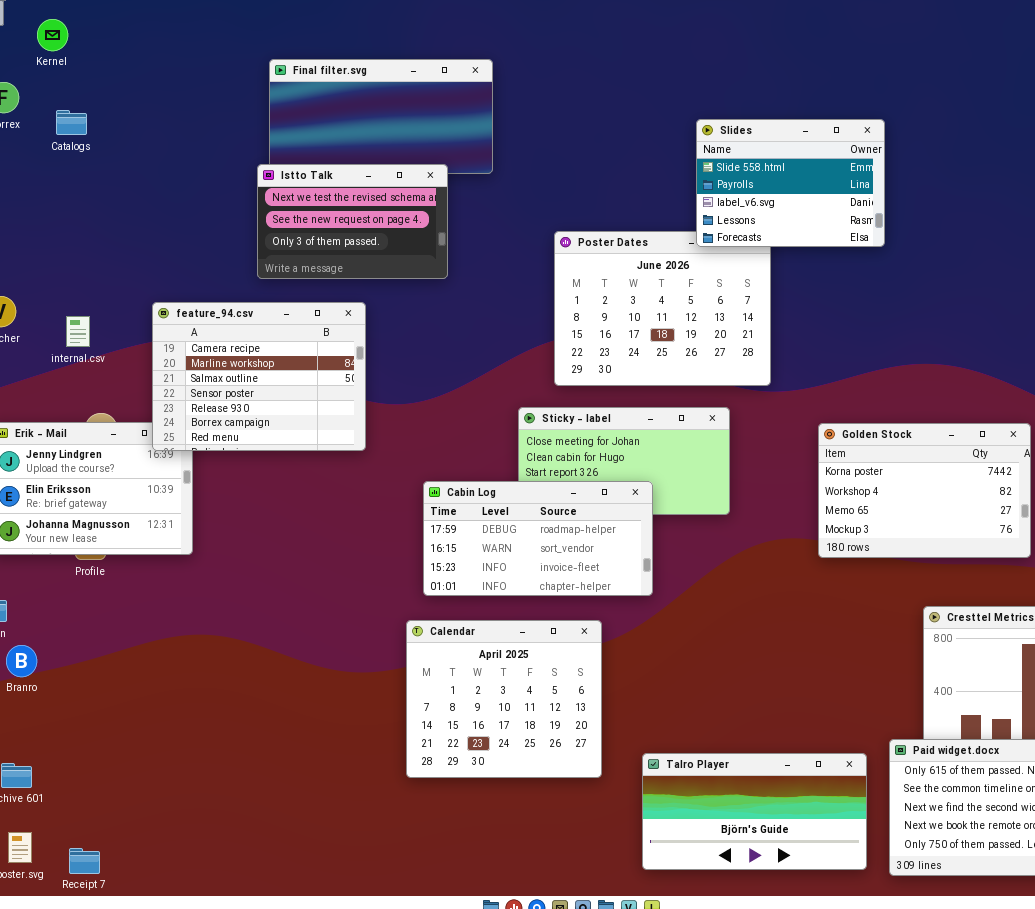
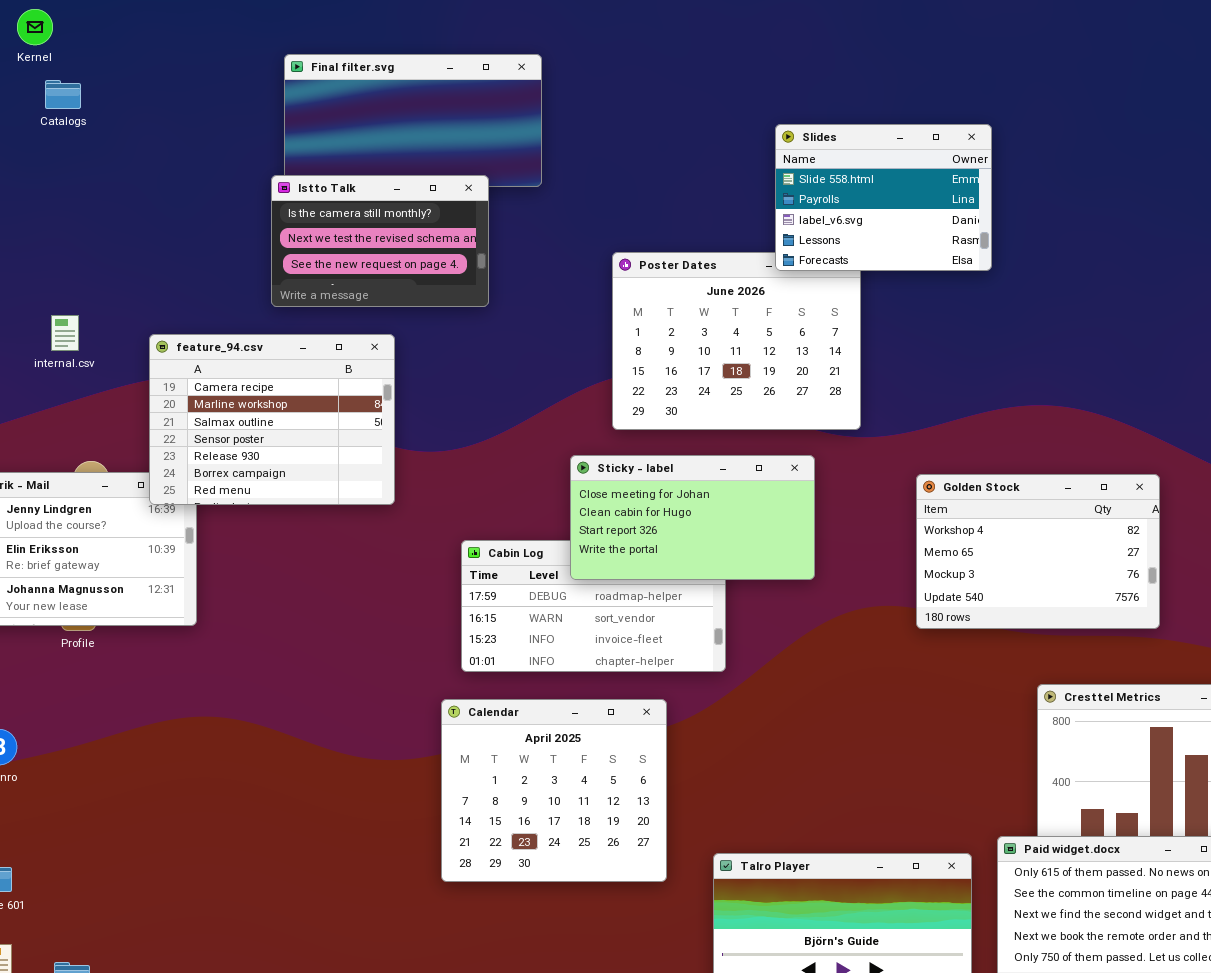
Catalogs: [56,110,87,135] -> [45,80,81,109], moved
Istto Talk: [257,164,448,279] -> [271,175,489,307], scrolled up 1 row
internal.csv: [66,316,90,347] -> [51,315,79,351], moved
Sticky - label: [518,407,730,515] -> [570,455,815,580], raised
Golden Stock: [818,423,1031,558] -> [916,474,1160,629], scrolled down 1 row

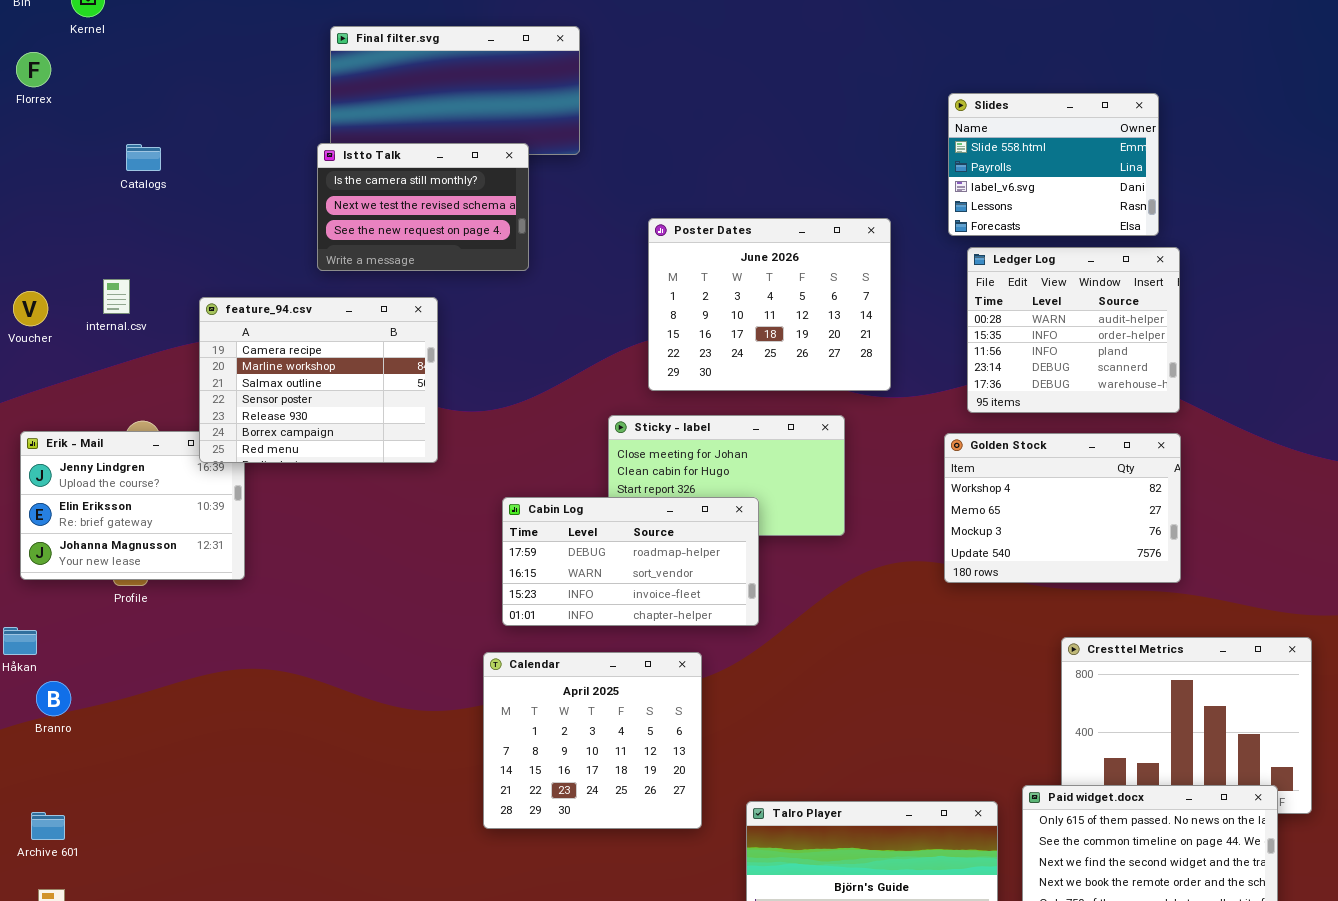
Catalogs: [45,80,81,109] -> [126,144,161,171], moved
Slides: [775,124,992,271] -> [948,93,1159,236], moved
Ledger Log: none -> [967,247,1180,413], opened
Cabin Log: [461,540,726,672] -> [502,497,759,626], raised

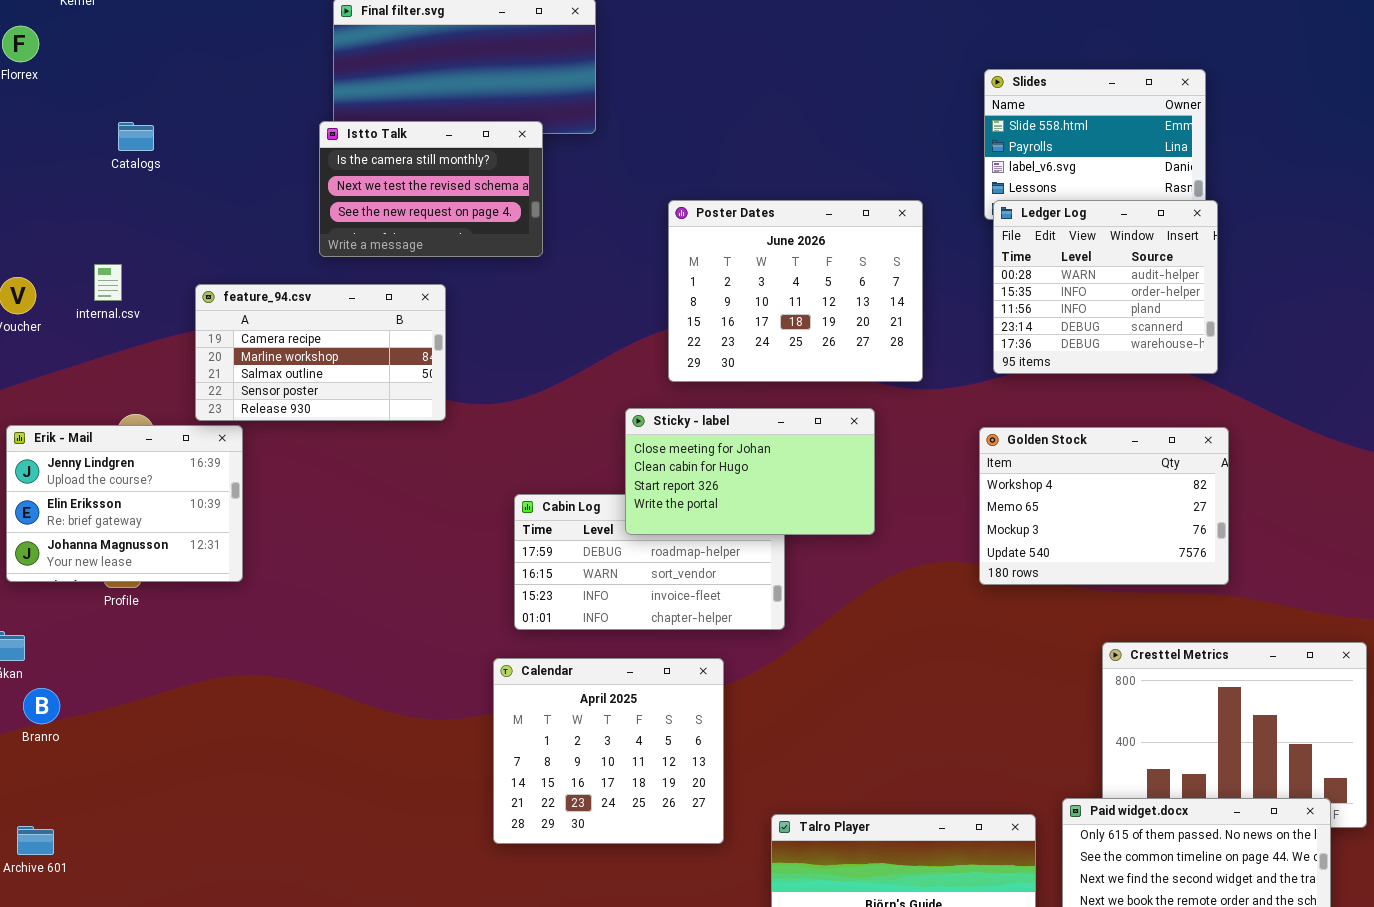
Ledger Log: [967,247,1180,413] -> [993,200,1218,374], moved
feature_94.csv: [199,297,438,463] -> [195,284,446,421], resized
Sticky - label: [608,415,845,536] -> [625,408,875,535], raised

